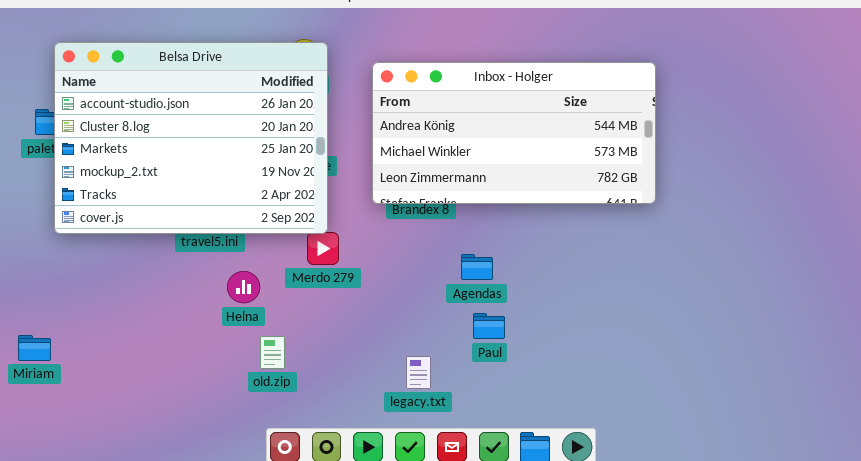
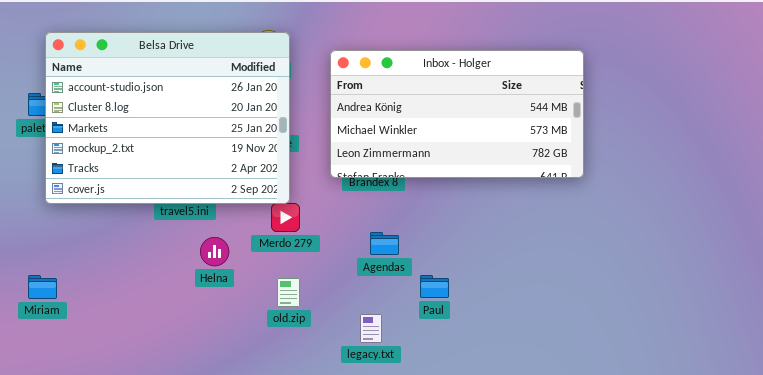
Agendas: [461,254,493,280] -> [370,232,399,255], moved
Miriam: [18,335,51,361] -> [28,275,57,299], moved
old.zip: [260,336,285,369] -> [277,278,300,307], moved

